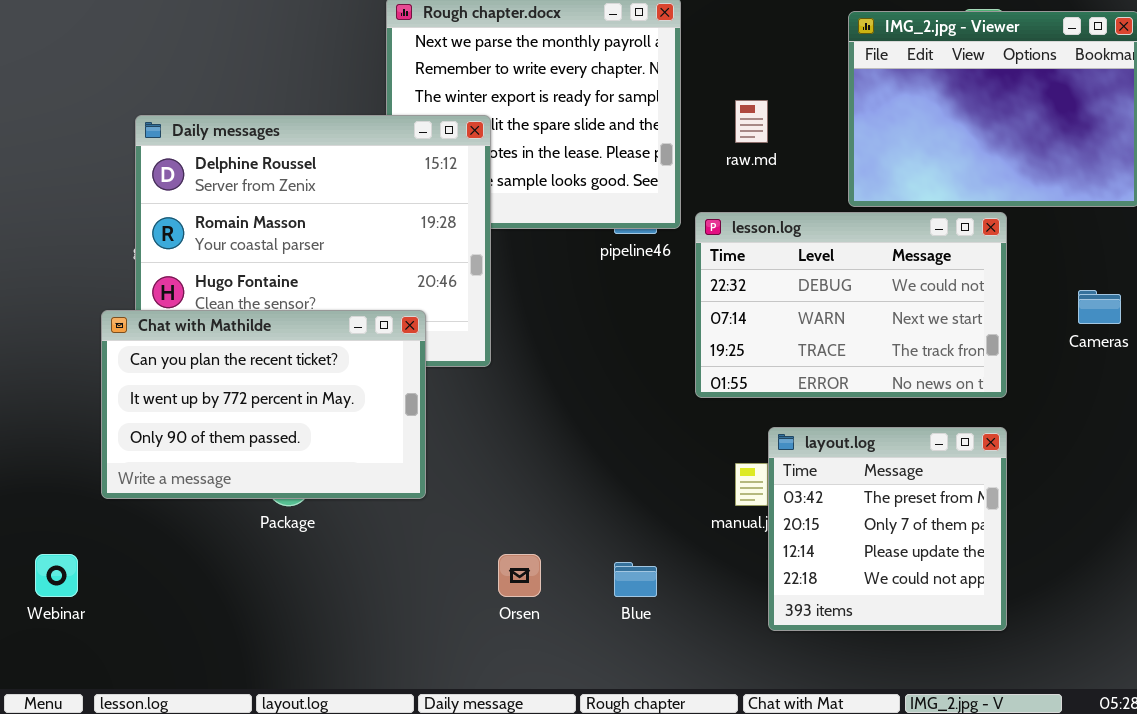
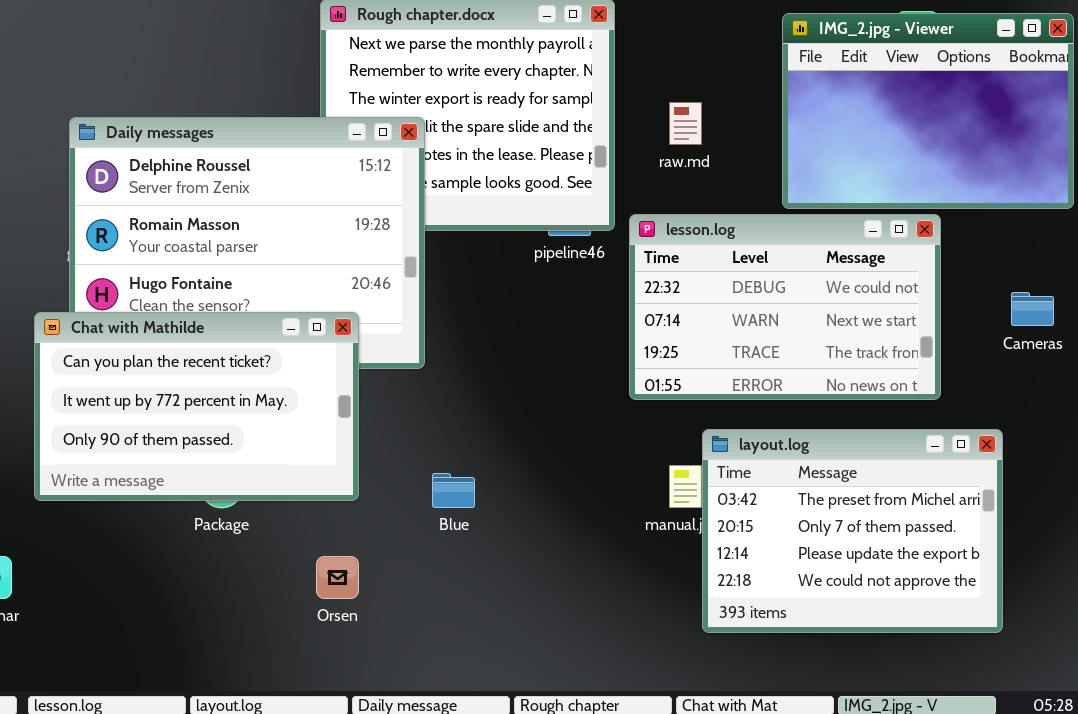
layout.log: [768,427,1007,631] -> [702,429,1003,633], resized
Orsen: [498,554,541,597] -> [316,556,359,599], moved
Blue: [614,562,657,597] -> [432,473,475,508], moved

